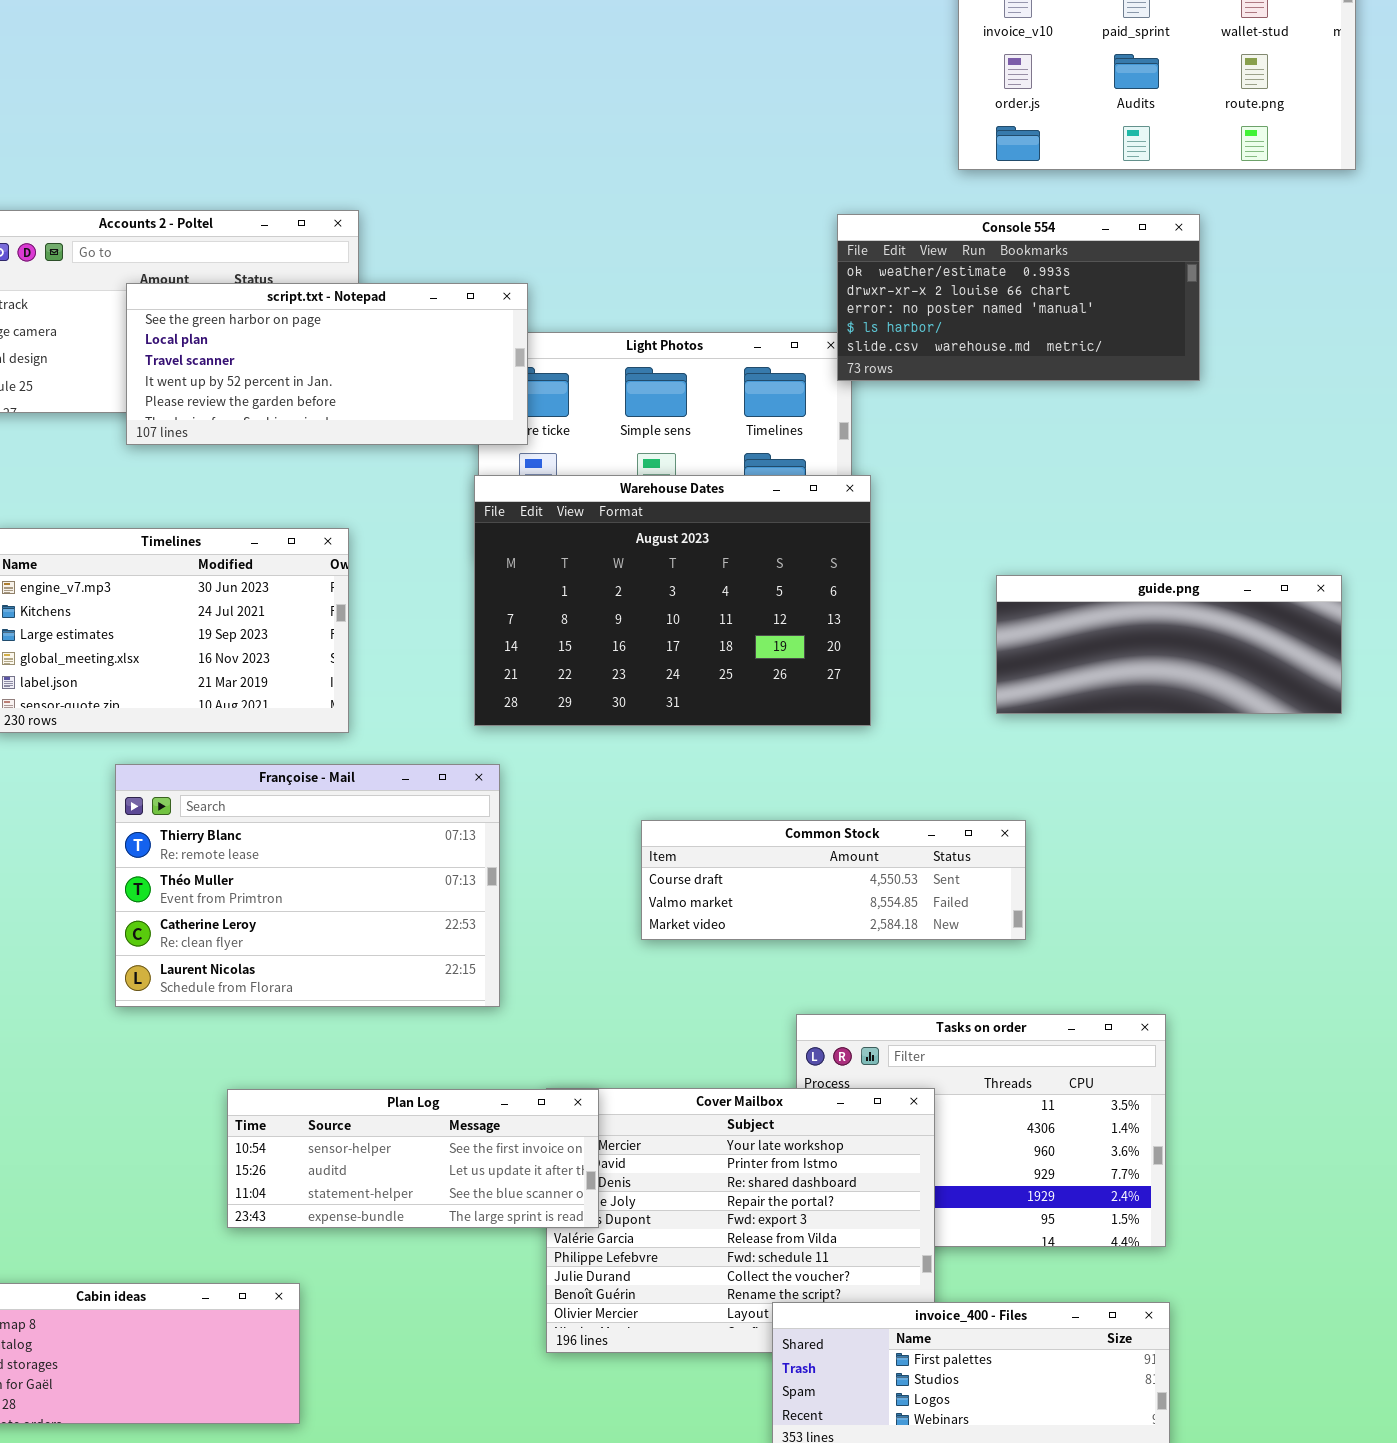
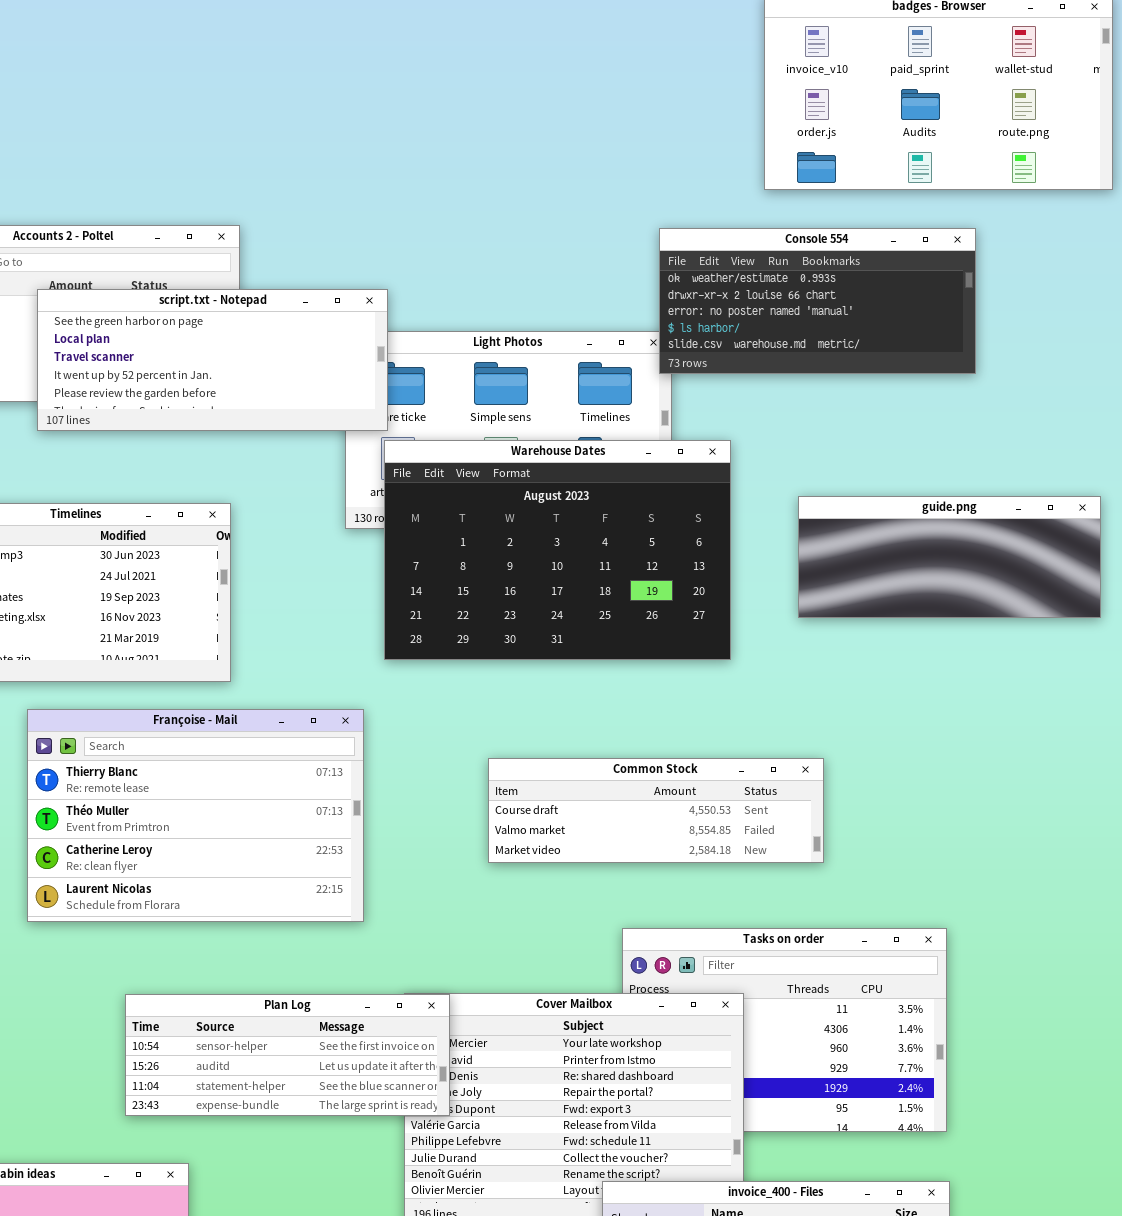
Warehouse Dates: [474,475,871,726] -> [384,440,731,660], moved
guide.png: [996,575,1342,714] -> [798,496,1101,618], moved

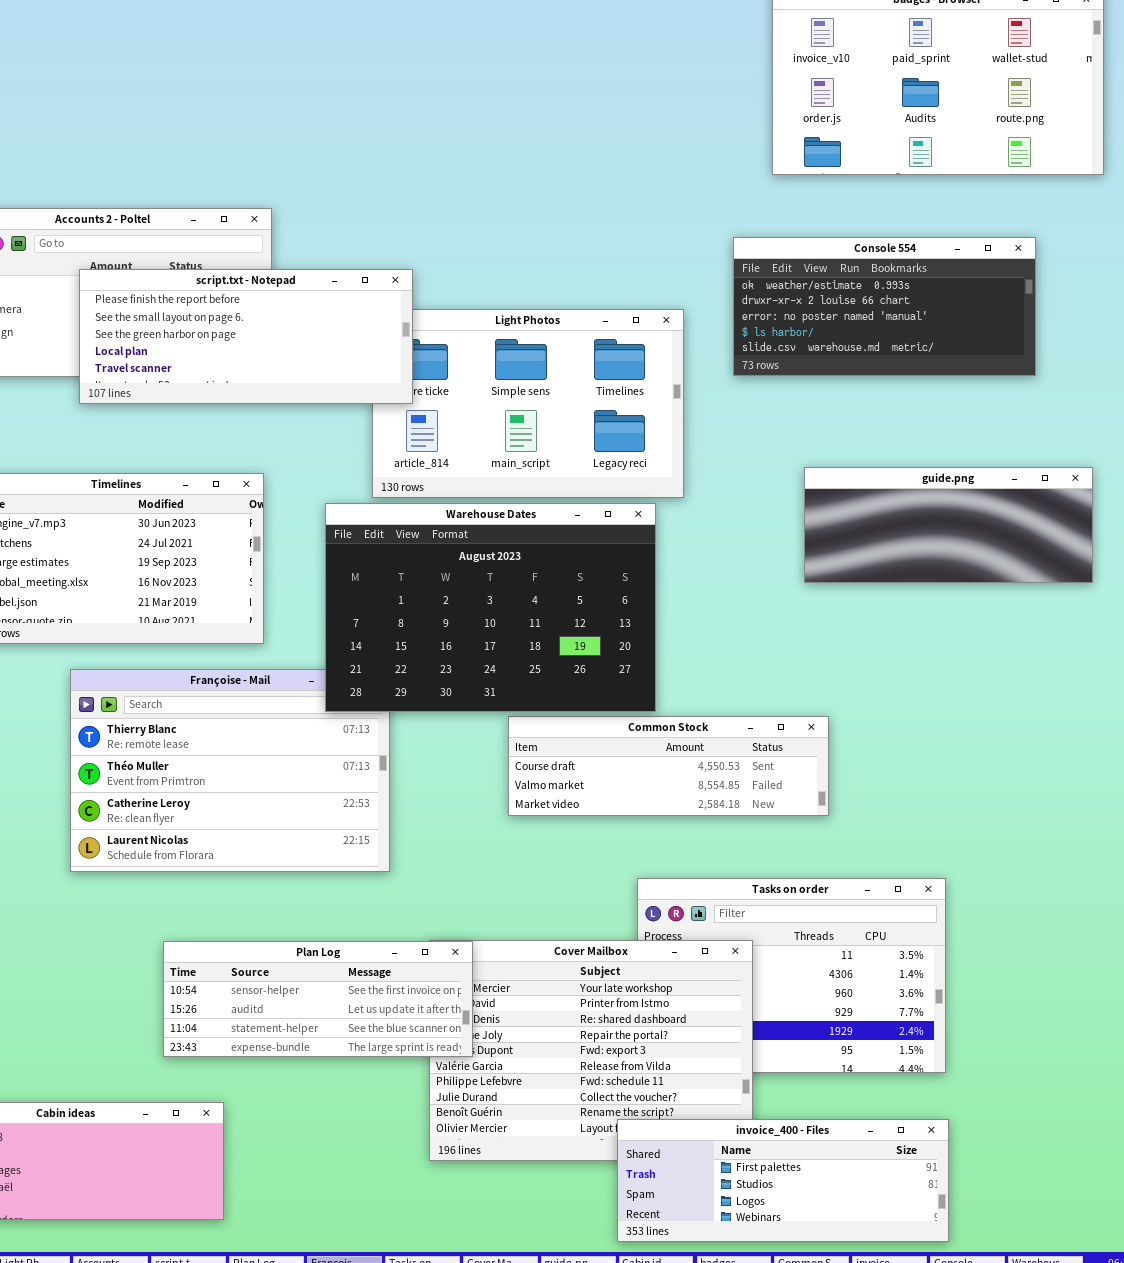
Console 554: [659,228,976,374] -> [733,237,1036,376], moved
script.txt - Notepad: [37,289,388,431] -> [79,269,413,404], scrolled up 2 rows
Warehouse Dates: [384,440,731,660] -> [325,503,656,712], moved

